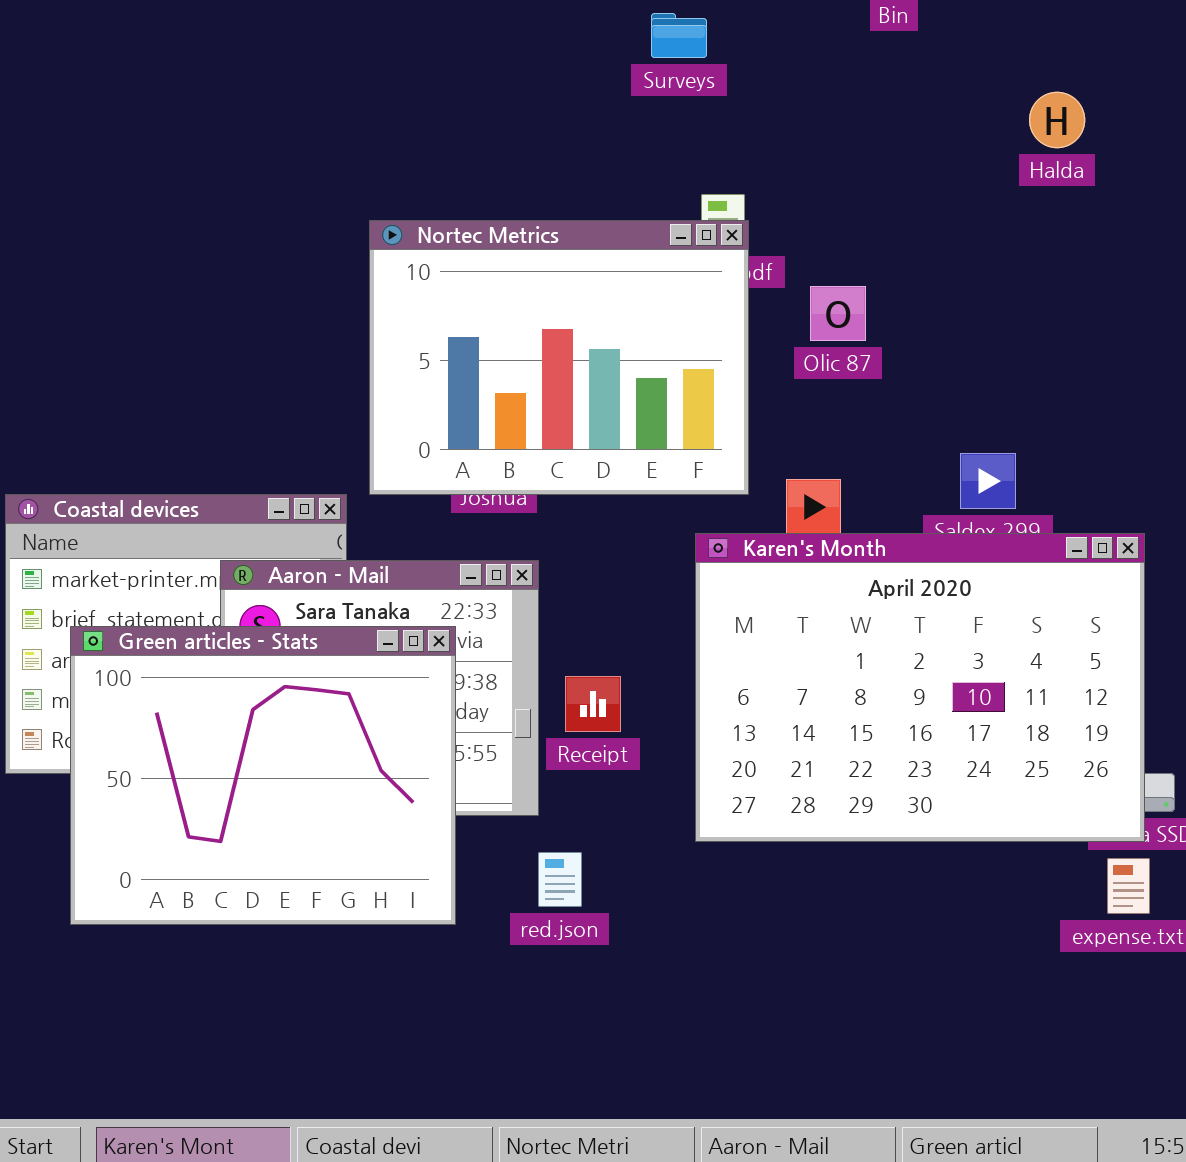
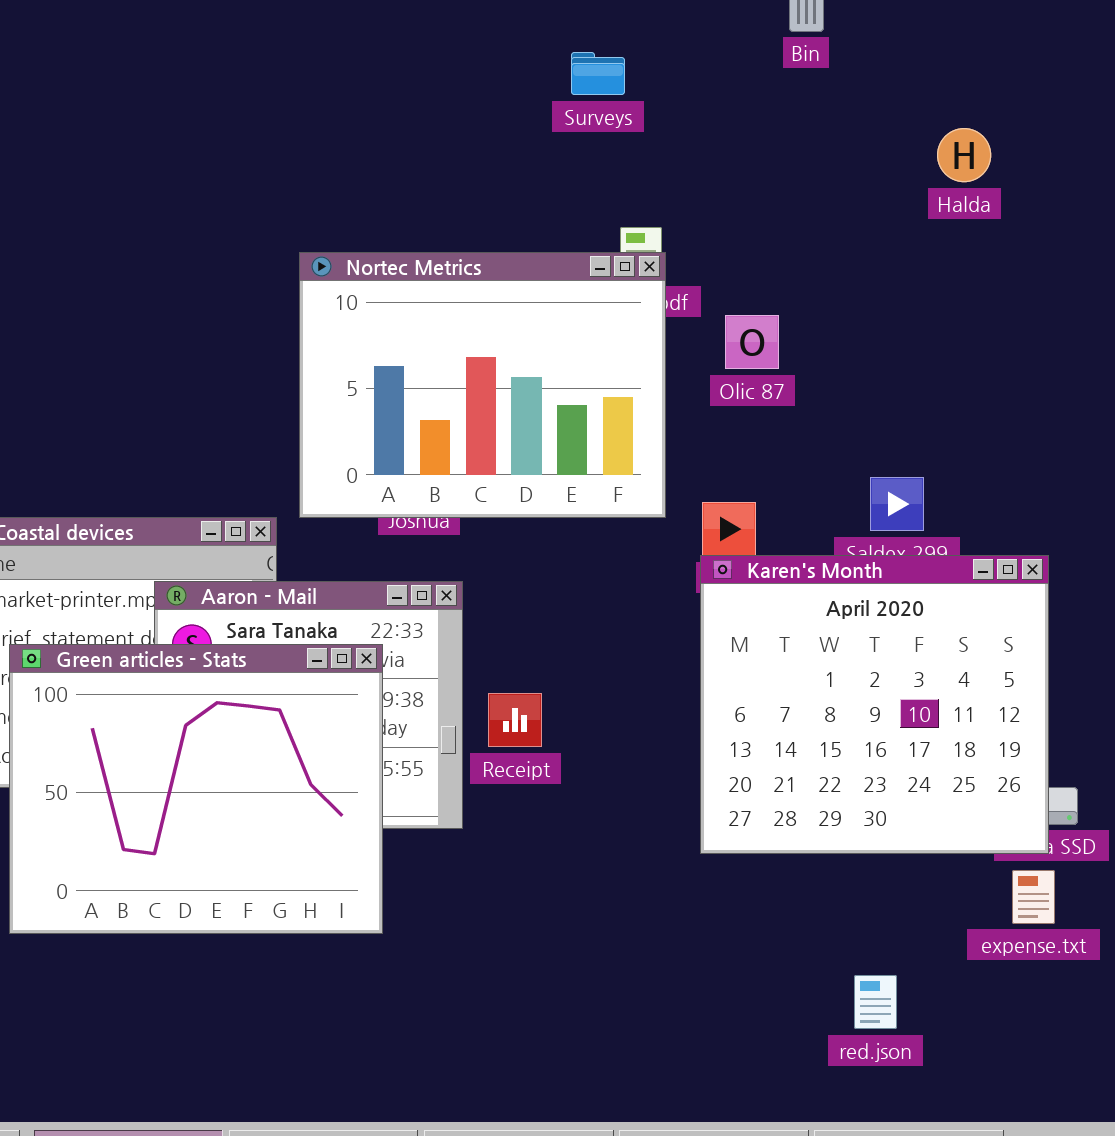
Karen's Month: [695,533,1145,842] -> [700,555,1049,854], resized
red.json: [538,852,582,907] -> [854,975,897,1029], moved

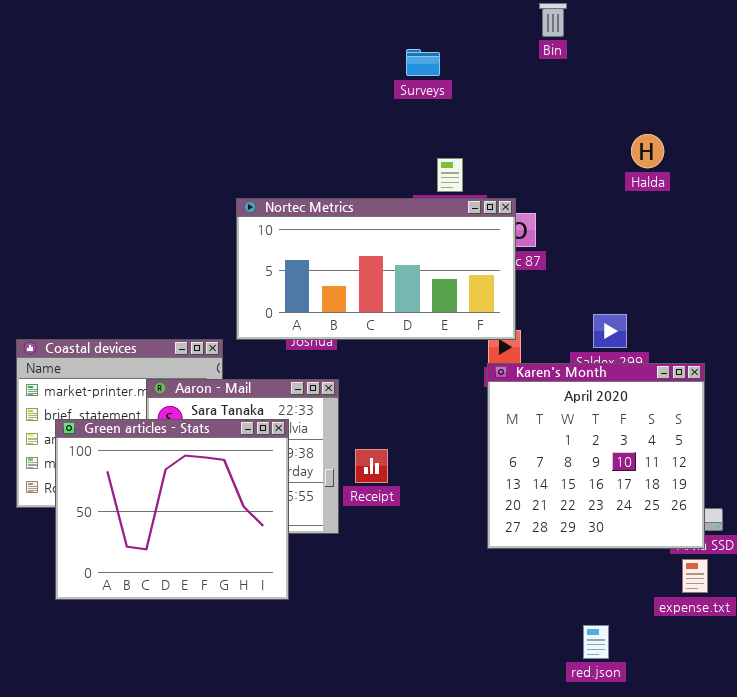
Halda: [937,128,991,182] -> [631,134,664,168], moved
Nortec Metrics: [299,252,666,518] -> [236,198,516,340], resized

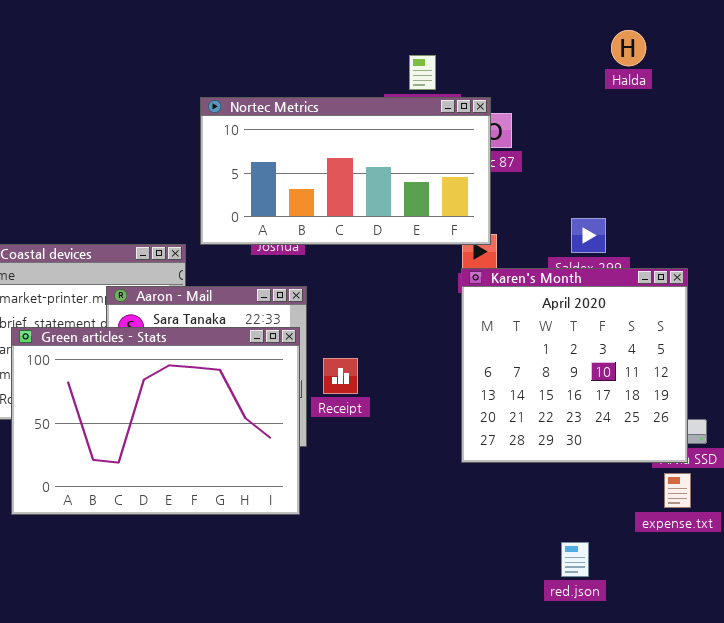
Green articles - Stats: [55,419,289,600] -> [11,327,300,515], resized

